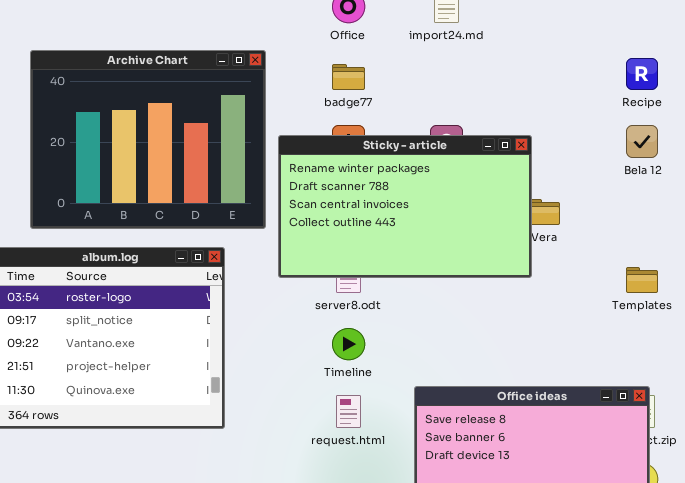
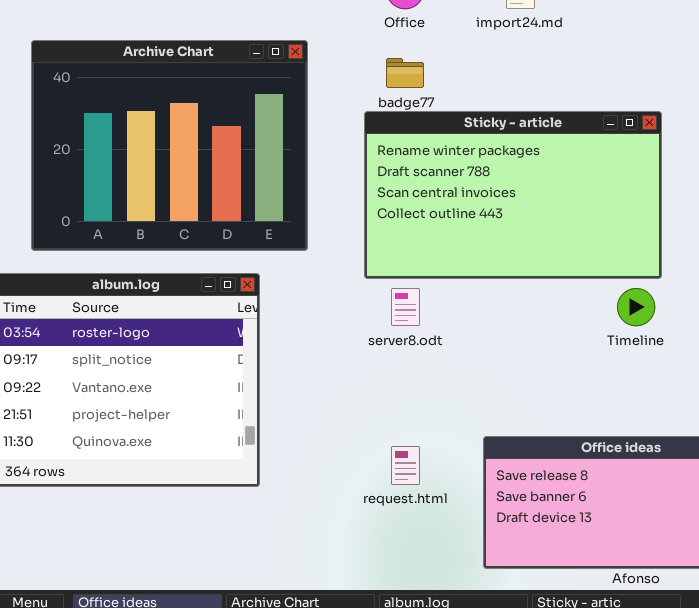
Sticky - article: [278,135,532,278] -> [364,111,662,279], moved
Timeline: [332,328,365,360] -> [617,288,655,326], moved

